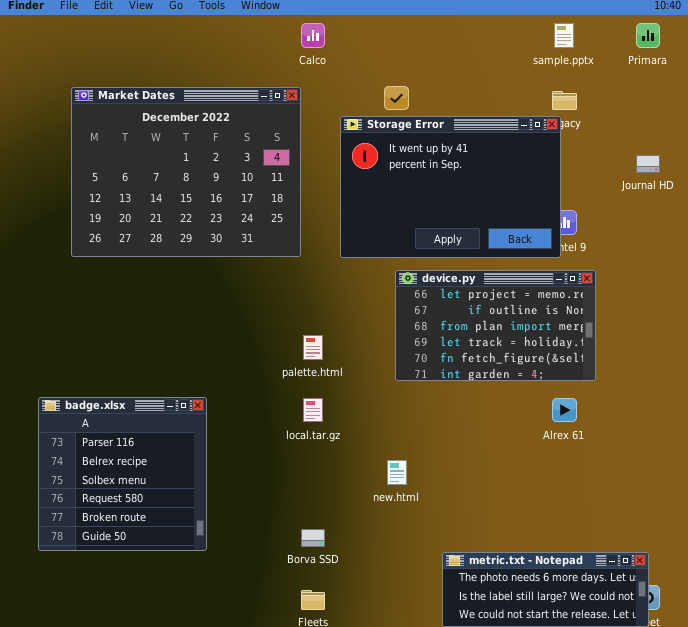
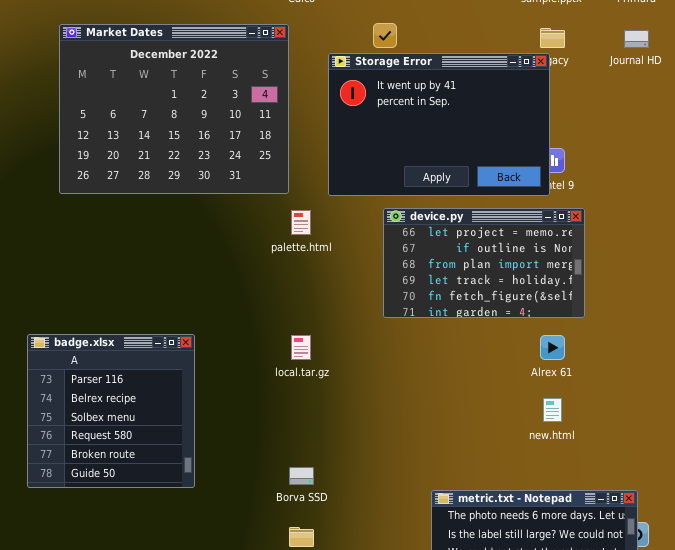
Journal HD: [636,155,660,173] -> [624,30,649,48], moved
palette.html: [303,335,323,360] -> [291,210,311,235], moved
new.html: [387,460,407,485] -> [543,398,562,422], moved

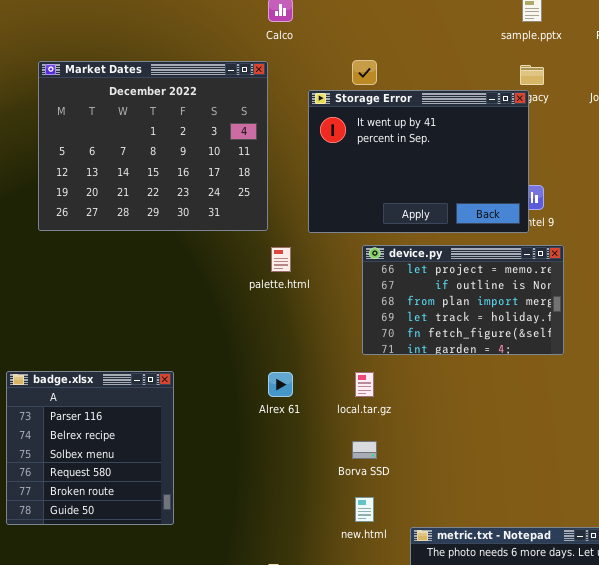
local.tar.gz: [291,335,311,360] -> [355,372,374,397], moved
Alrex 61: [540,335,565,360] -> [268,372,293,397], moved
new.html: [543,398,562,422] -> [355,497,374,522], moved
Borva SSD: [289,467,314,485] -> [352,441,377,459], moved

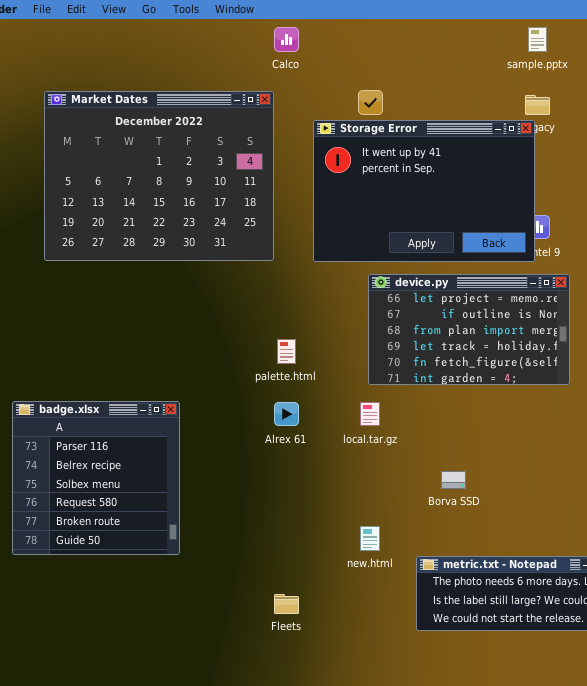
palette.html: [271,247,291,272] -> [277,339,296,364], moved
Borva SSD: [352,441,377,459] -> [441,471,466,489], moved

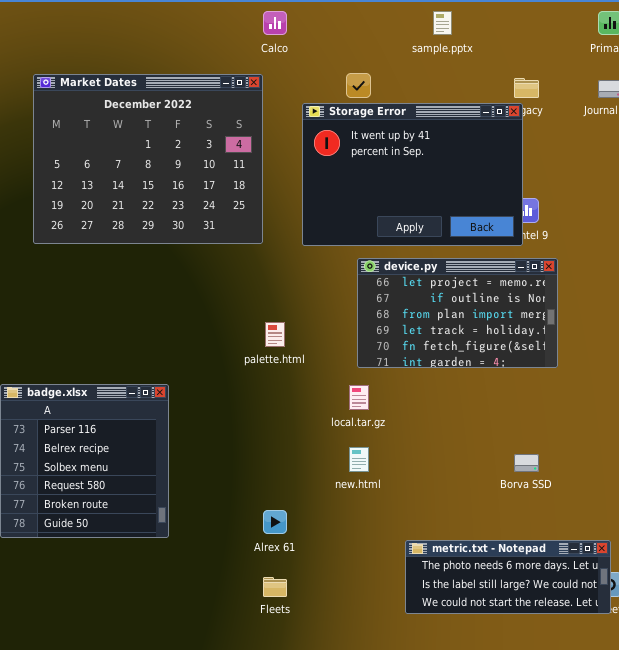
sample.pptx: [528,27,547,52] -> [433,11,452,35], moved
Alrex 61: [274,402,299,426] -> [263,510,287,534], moved
Borva SSD: [441,471,466,489] -> [514,454,539,472], moved
new.html: [360,526,380,551] -> [349,447,369,472], moved

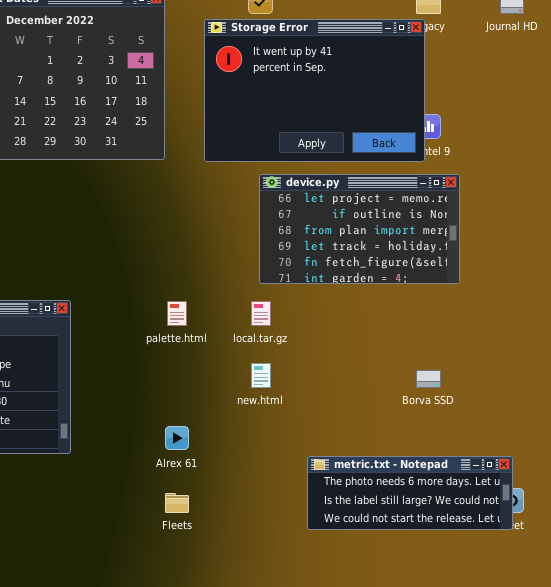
palette.html: [265,322,285,347] -> [167,301,187,326], moved

